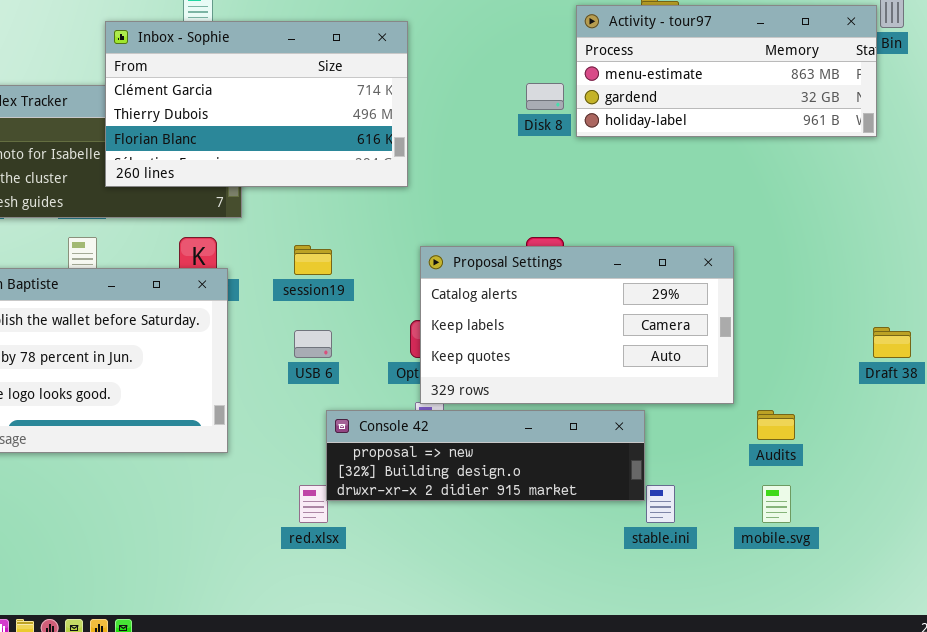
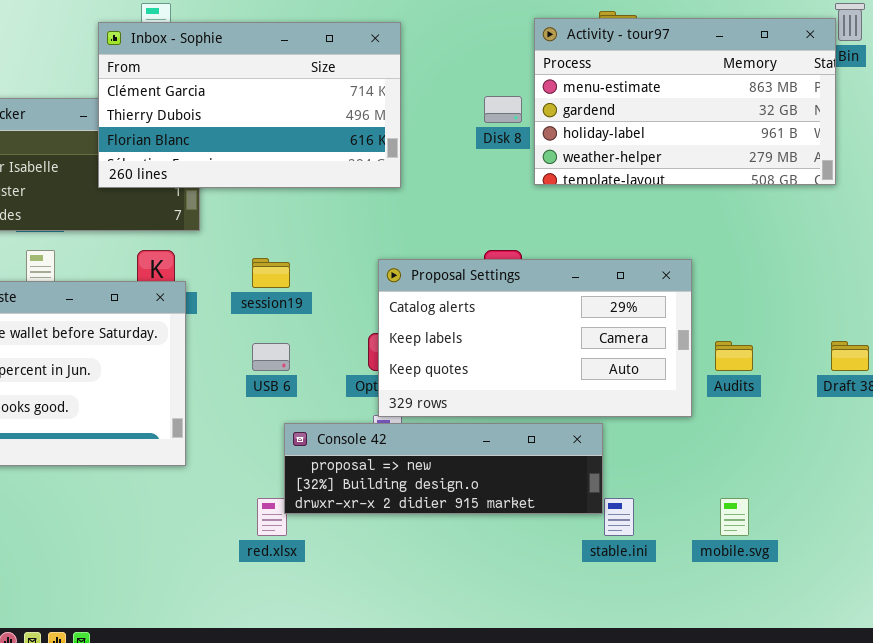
Activity - tour97: [576,5,877,137] -> [534,18,836,185], resized
Inbox - Sophie: [105,21,408,187] -> [98,22,401,188], moved
Audits: [757,410,795,440] -> [715,341,753,371], moved

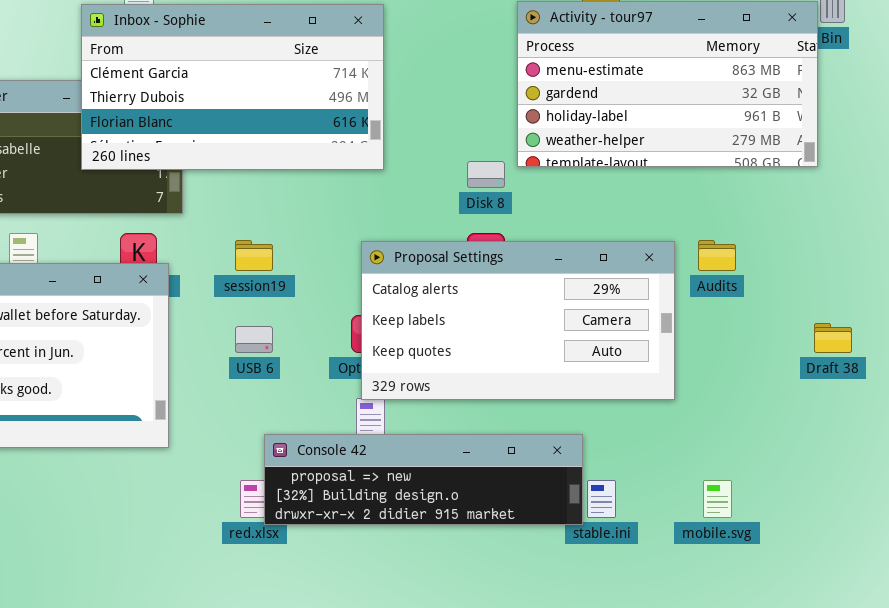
Disk 8: [484,96,522,123] -> [467,161,505,188], moved
Audits: [715,341,753,371] -> [698,240,736,271], moved
Console 42: [284,423,603,514] -> [264,434,583,525], moved

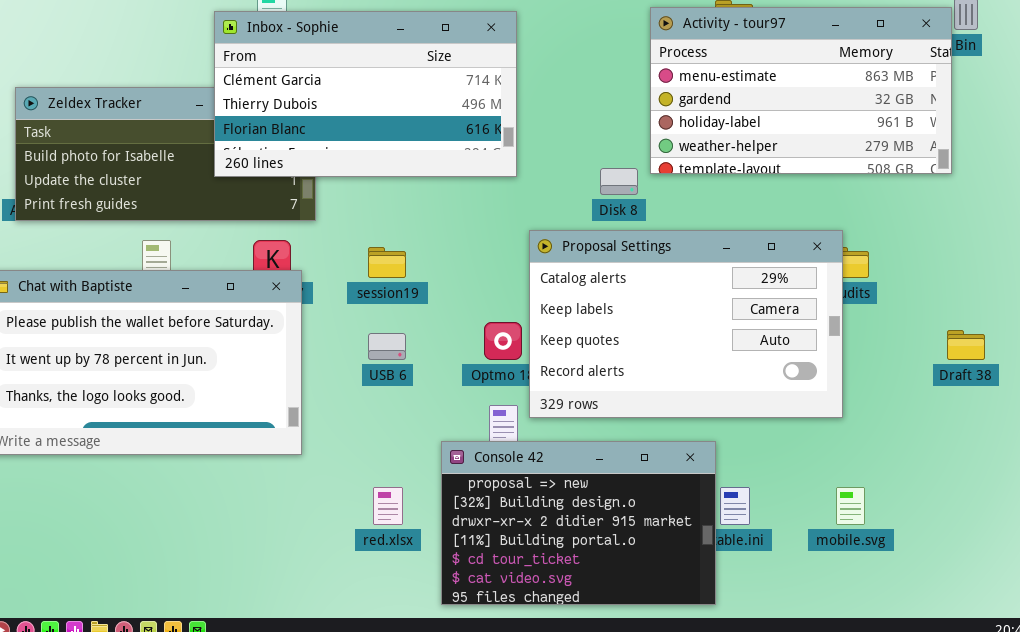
Proposal Settings: [361,241,675,400] -> [529,230,843,418], moved, resized
Console 42: [264,434,583,525] -> [441,441,716,605], resized

